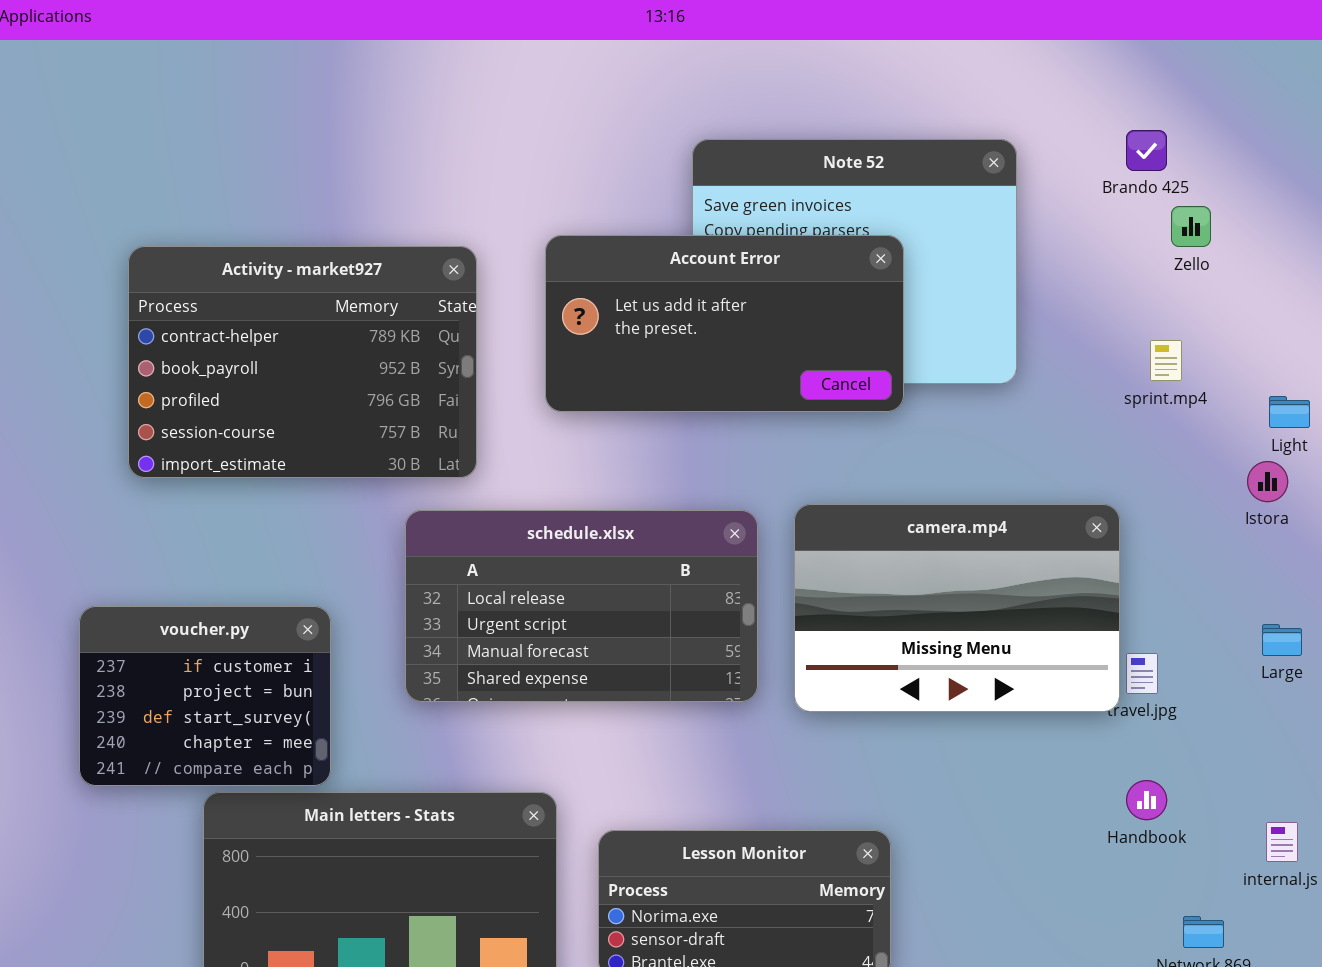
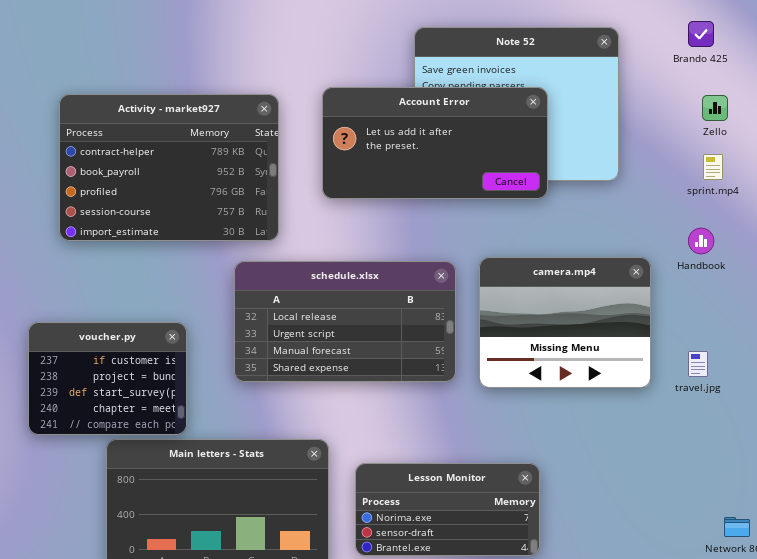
Zello: [1171,206,1211,247] -> [702,95,728,121], moved
camera.mp4: [794,504,1120,712] -> [479,257,651,388], resized
Handbook: [1126,780,1167,820] -> [688,228,714,254], moved

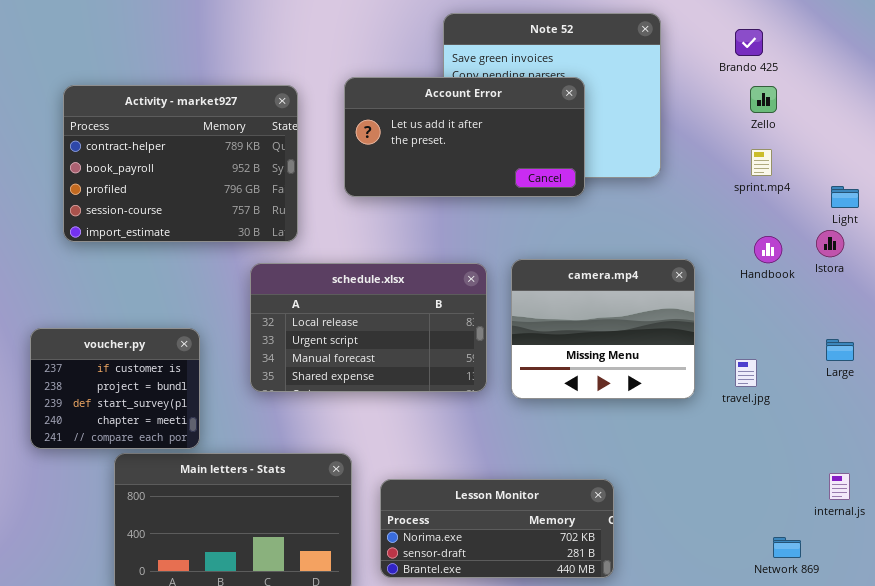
Brando 425: [688,21,714,47] -> [735,29,763,56], moved
Handbook: [688,228,714,254] -> [754,236,782,263], moved
Lesson Monitor: [355,463,540,556] -> [380,479,614,578], resized

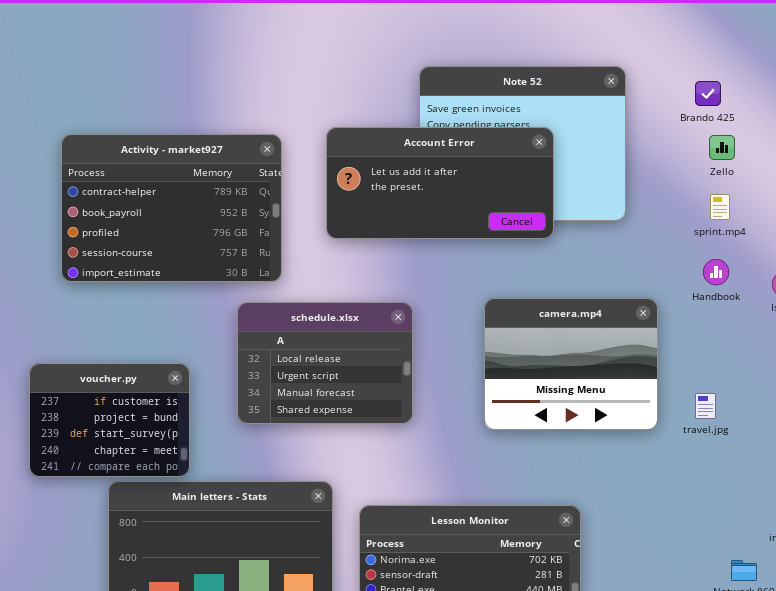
Handbook: [754,236,782,263] -> [703,259,729,285], moved
schedule.xlsx: [250,263,487,392] -> [237,302,413,424], resized

